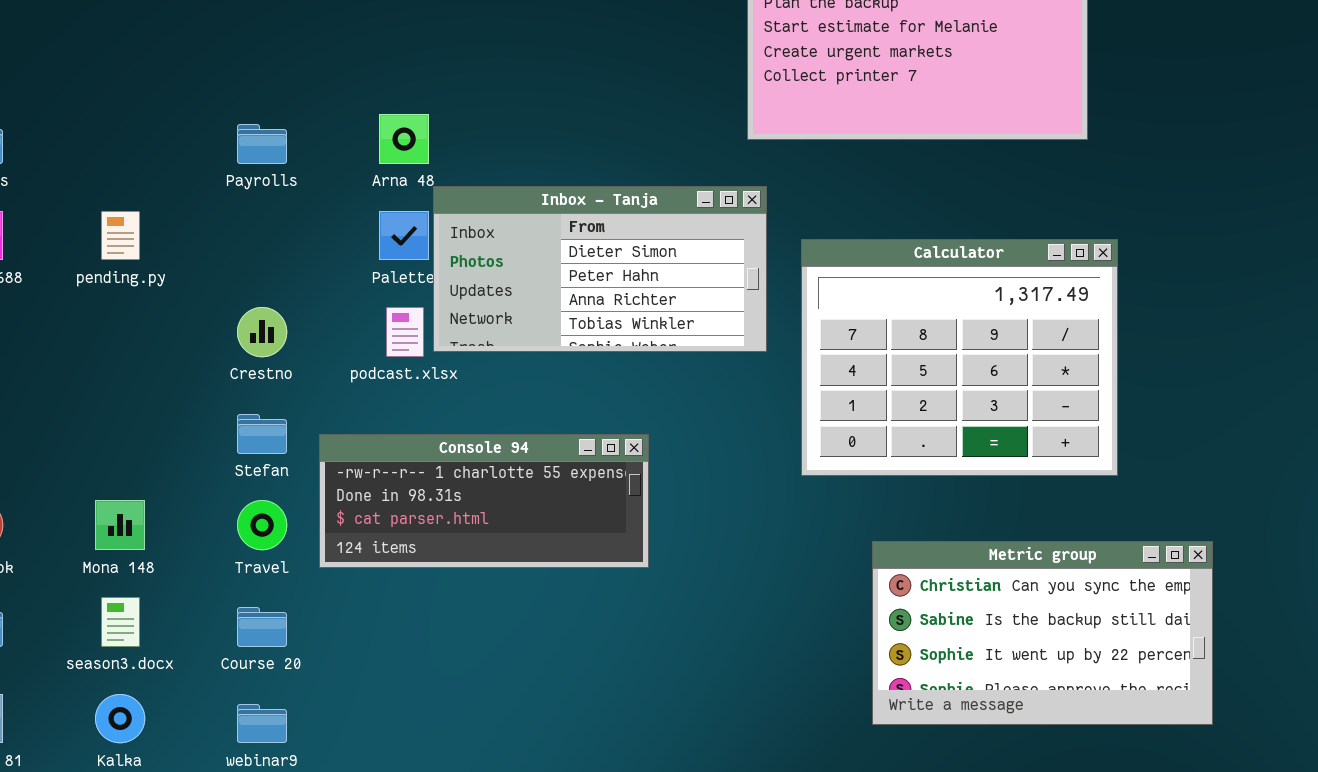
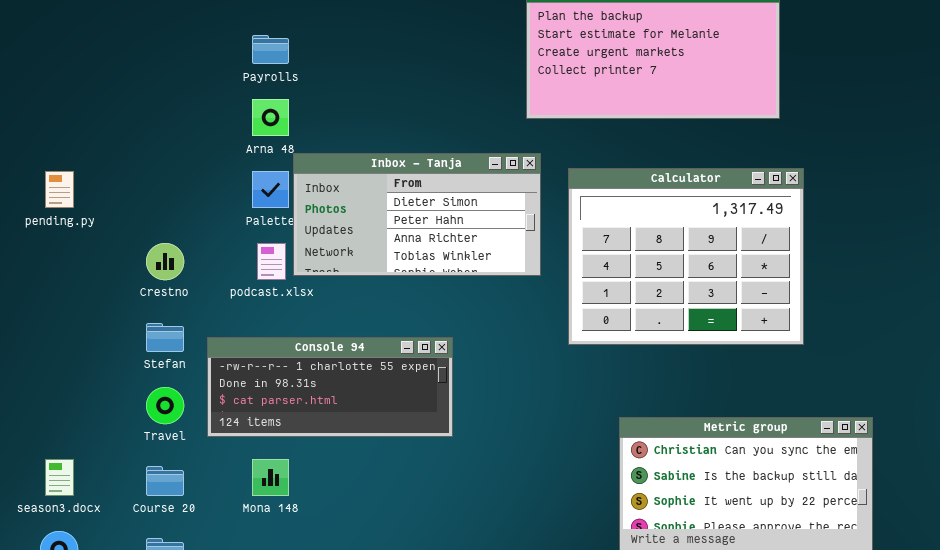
Payrolls: [237,124,287,164] -> [252,35,289,64], moved
Calculator: [801,239,1118,476] -> [568,168,804,345], moved
Mona 148: [95,500,145,550] -> [252,459,289,496], moved

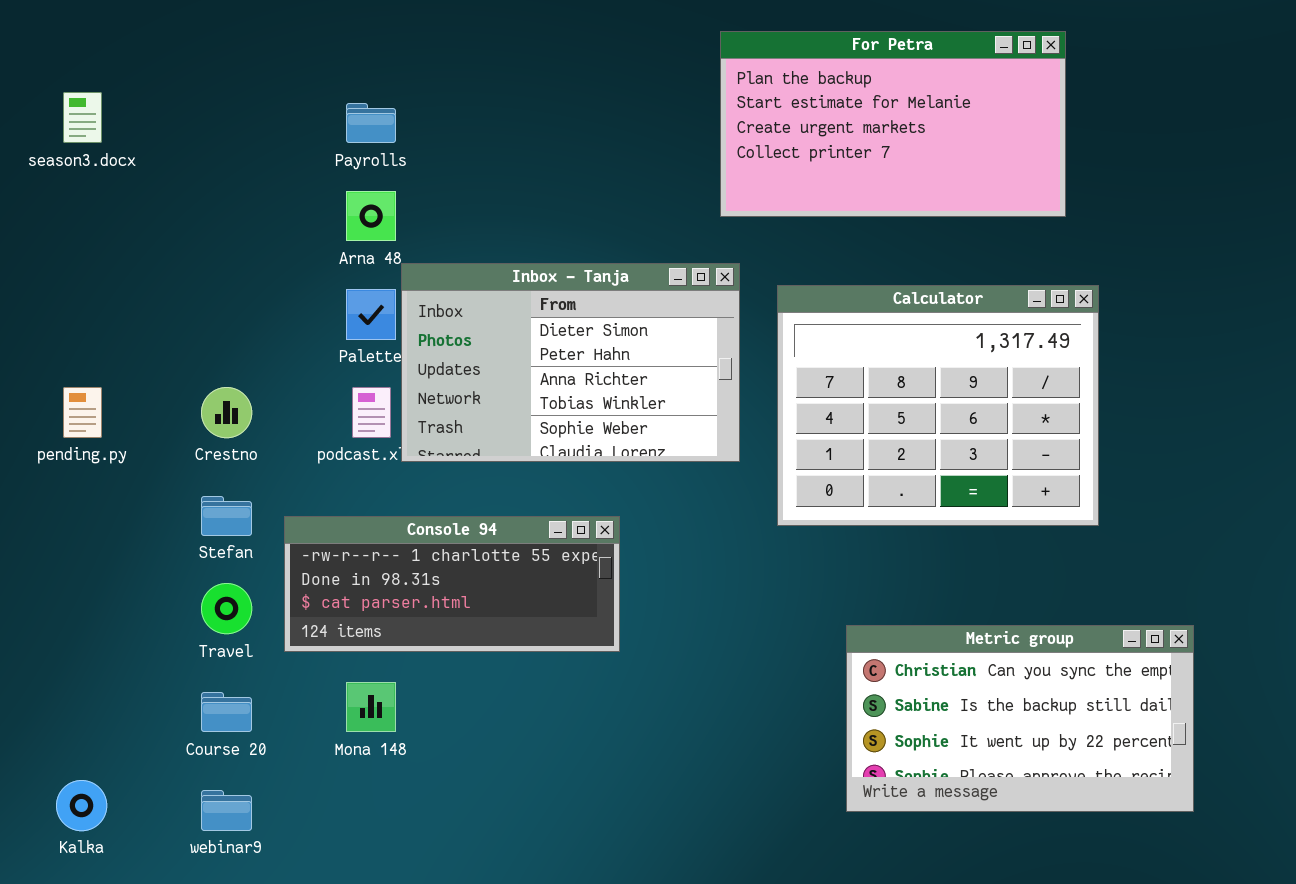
Inbox - Tanja: [293,153,541,276] -> [401,263,740,462], resized
pending.py: [45,171,74,208] -> [63,387,102,438], moved
season3.docx: [45,459,74,496] -> [63,92,102,143], moved

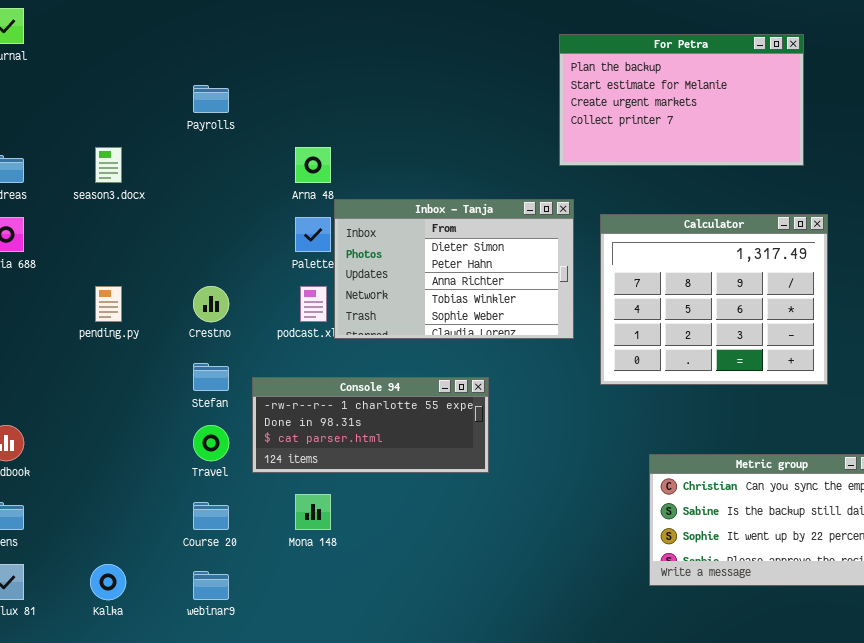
season3.docx: [63,92,102,143] -> [95,147,122,183], moved
Payrolls: [346,103,396,143] -> [193,85,229,113], moved

